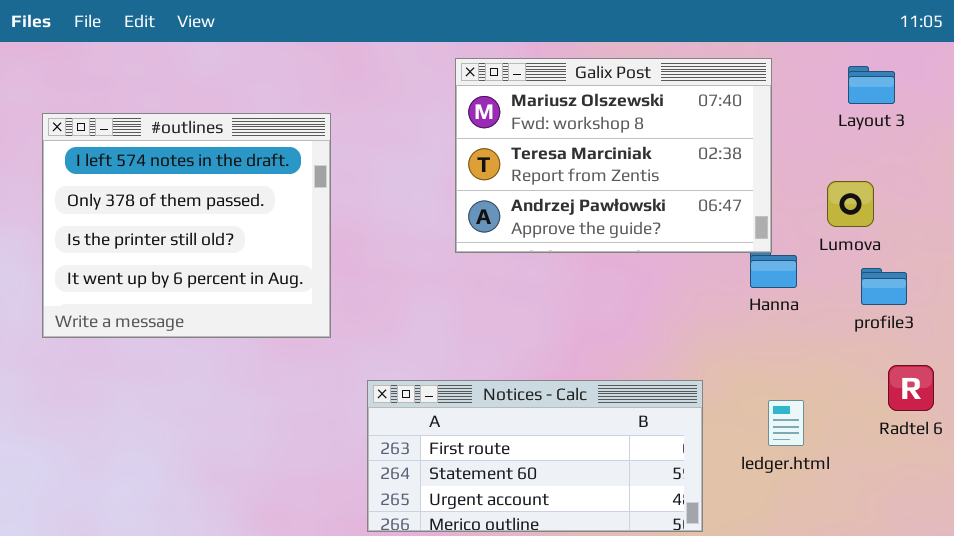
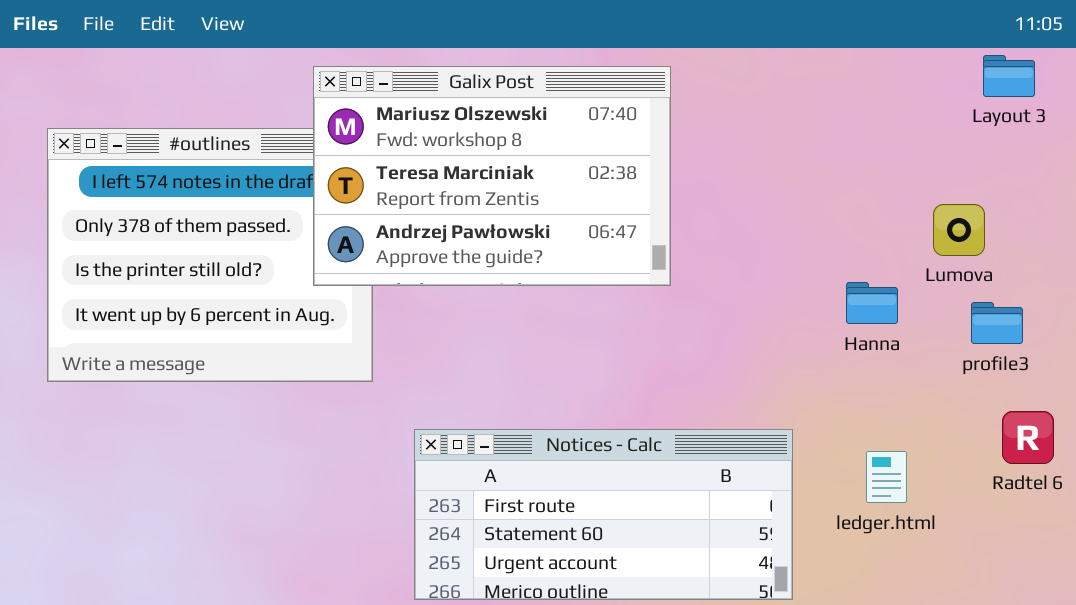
Galix Post: [455,58,772,253] -> [313,66,671,286], moved
Layout 3: [848,66,895,104] -> [983,55,1035,97], moved

